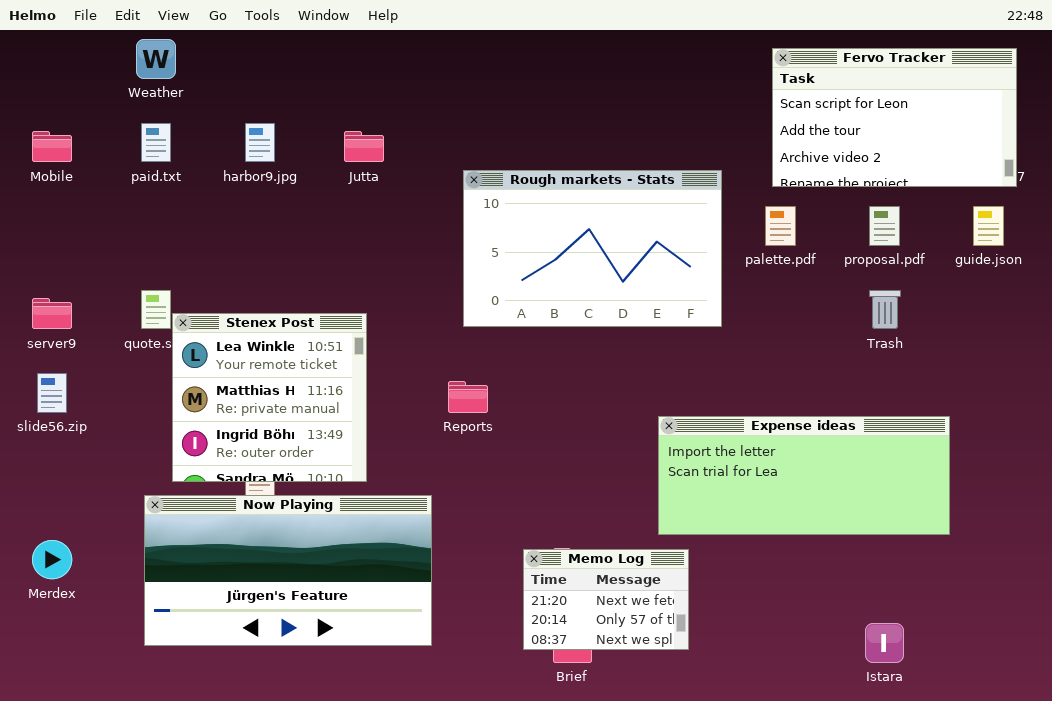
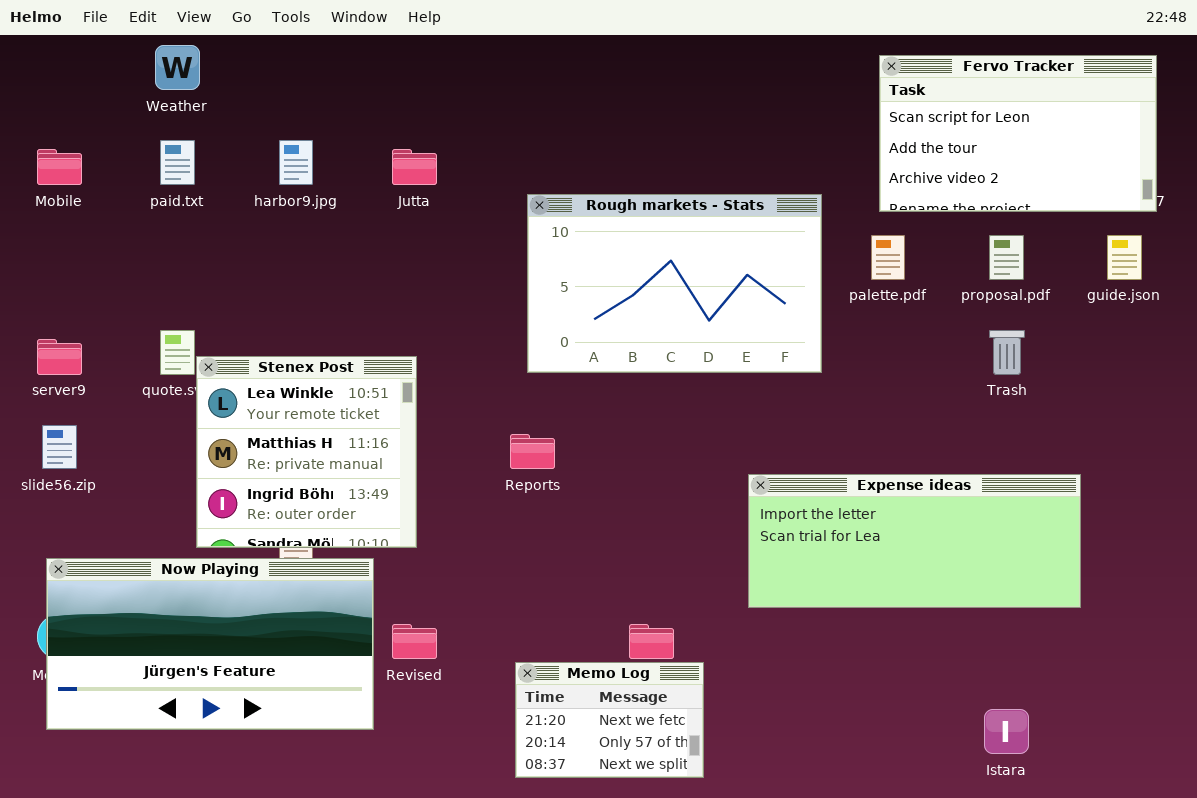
Now Playing: [144,495,432,646] -> [46,558,374,730], moved
Memo Log: [523,549,689,650] -> [515,662,704,778], moved

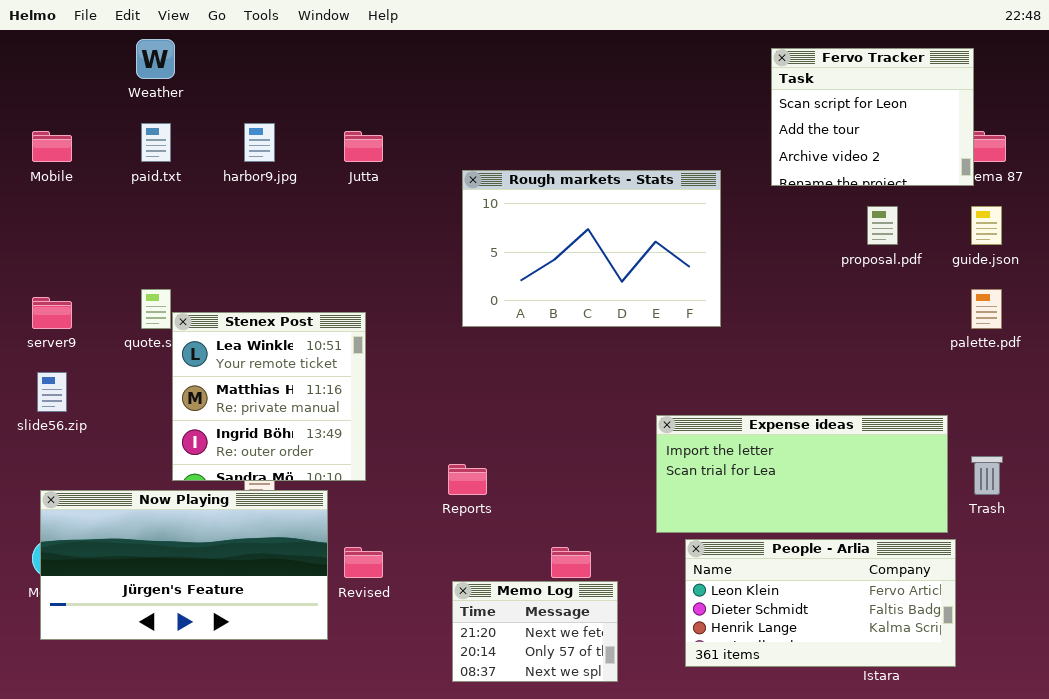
Fervo Tracker: [879,55,1157,212] -> [771,48,974,186], resized
palette.pdf: [871,235,905,280] -> [971,289,1002,329], moved
Trash: [989,330,1025,375] -> [971,456,1003,495], moved
Reports: [510,434,555,469] -> [448,464,487,495], moved
People - Arlia: none -> [685,539,956,667], opened

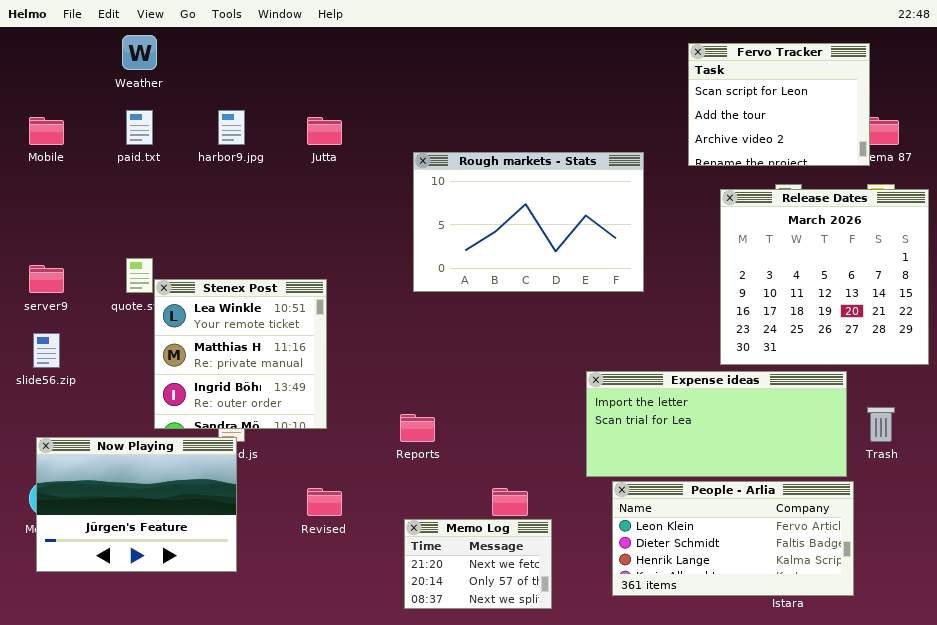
Release Dates: none -> [720,189,929,365], opened
Now Playing: [40,490,328,640] -> [36,437,237,572], resized

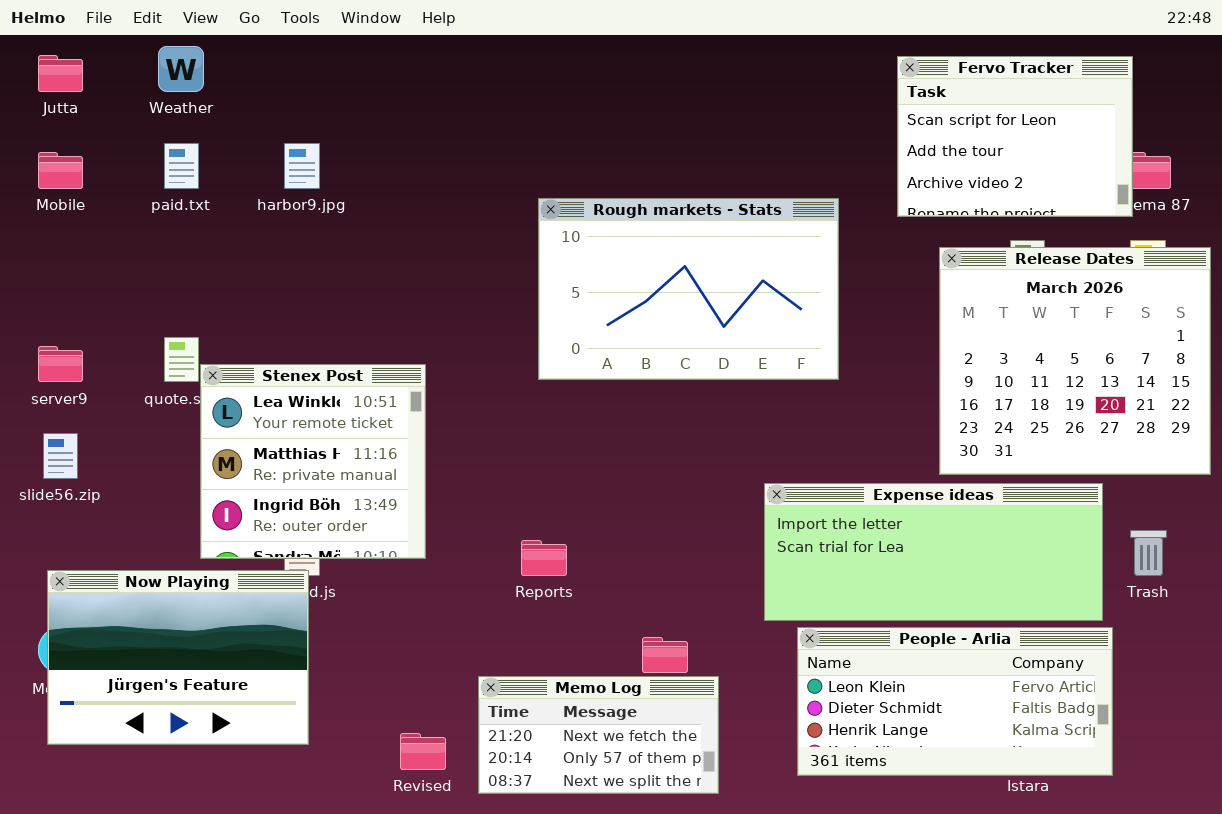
Jutta: [307,117,342,145] -> [38,55,83,92], moved
Revised: [307,488,342,516] -> [400,733,446,770], moved
Memo Log: [404,519,552,609] -> [478,676,719,794], resized

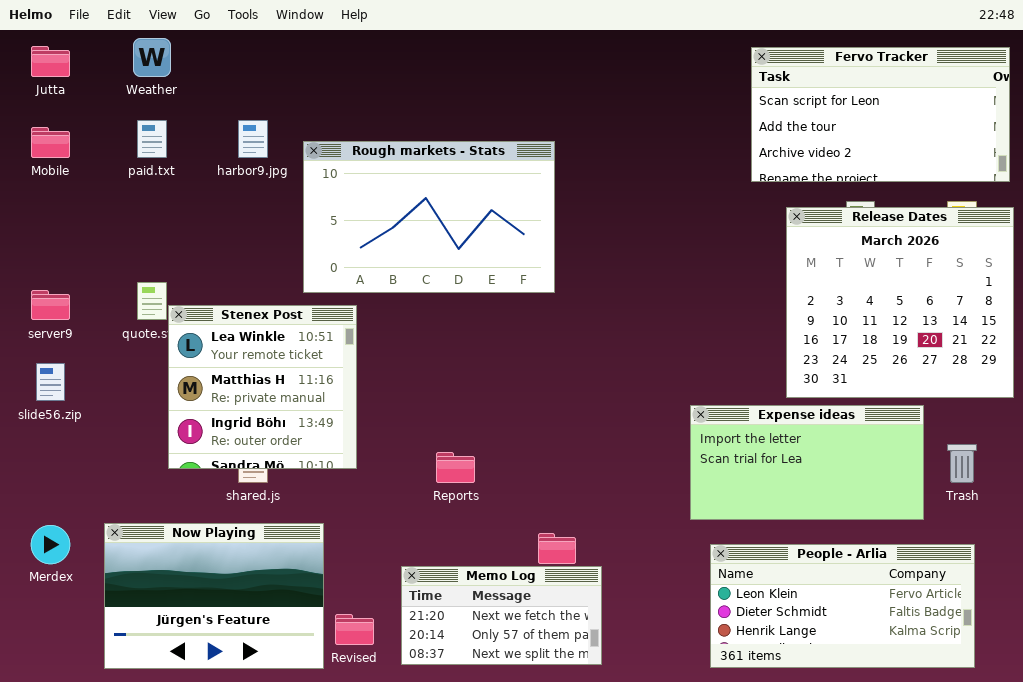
Fervo Tracker: [897,56,1133,217] -> [751,47,1010,182], resized
Rough markets - Stats: [538,198,839,380] -> [303,141,555,293], moved
Expense ideas: [764,483,1103,621] -> [690,405,924,520], resized
Now Playing: [47,570,309,745] -> [104,523,324,669], moved
People - Arlia: [797,627,1113,776] -> [710,544,975,668], moved

